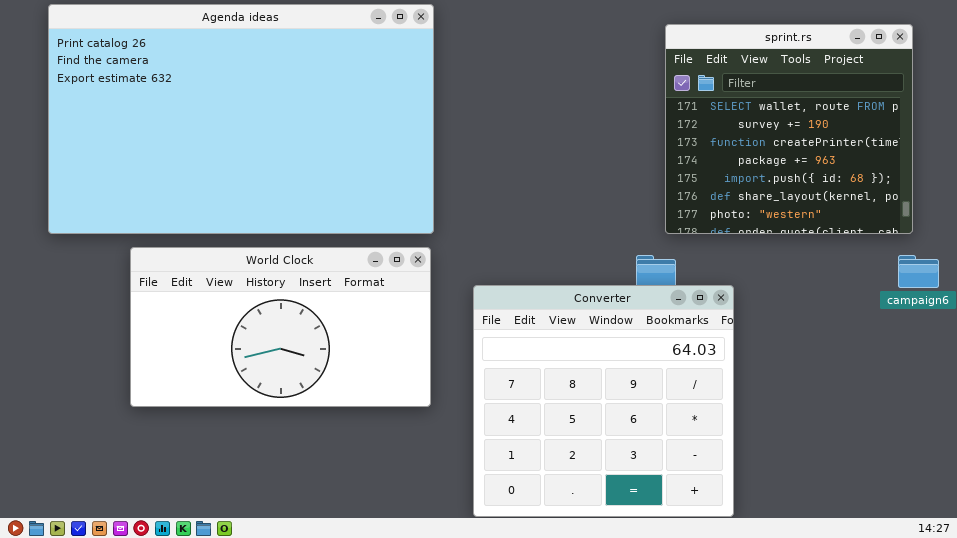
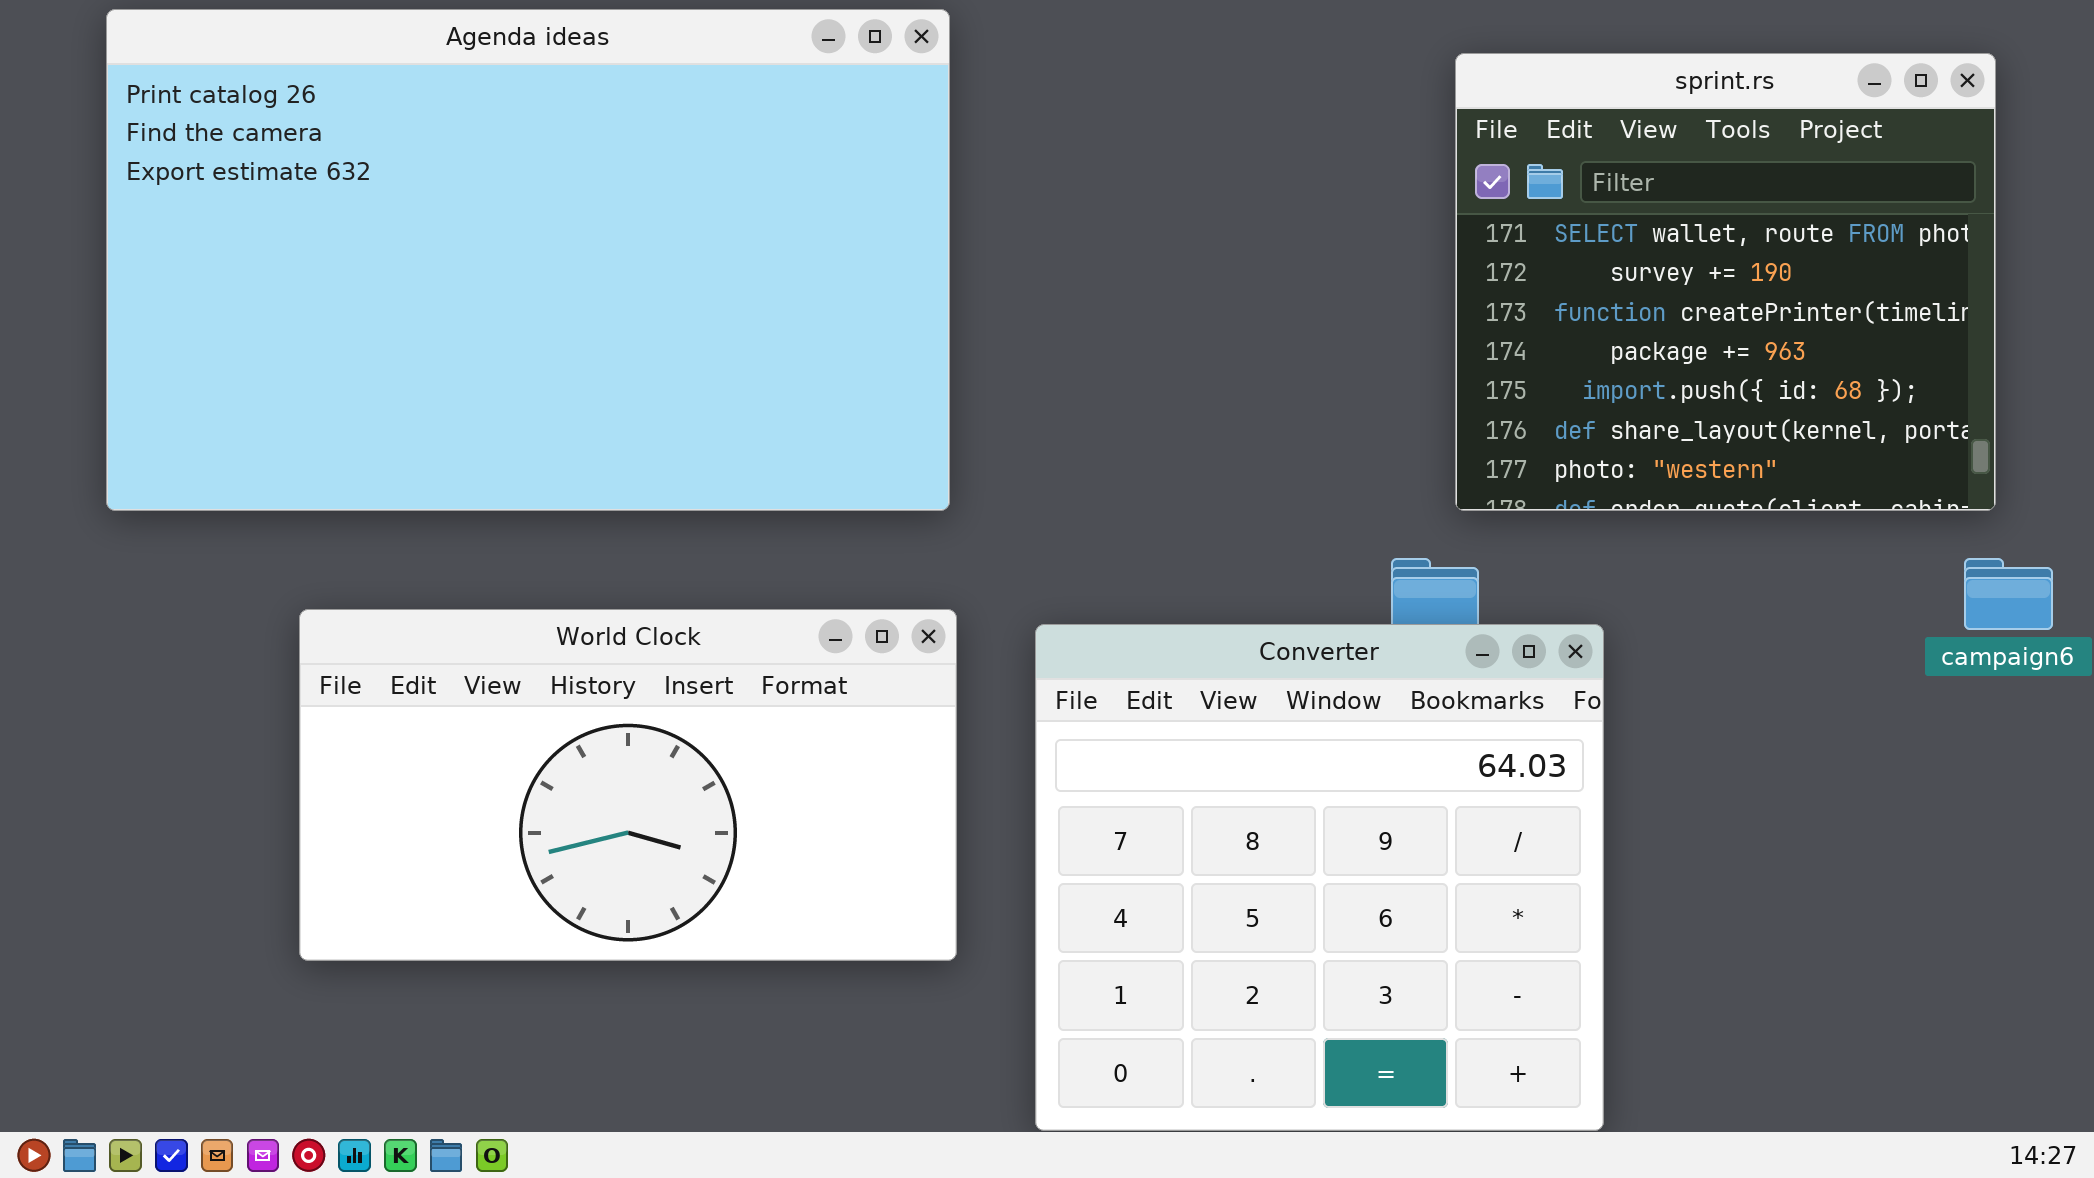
World Clock: [130,247,431,407] -> [299,609,957,961], moved

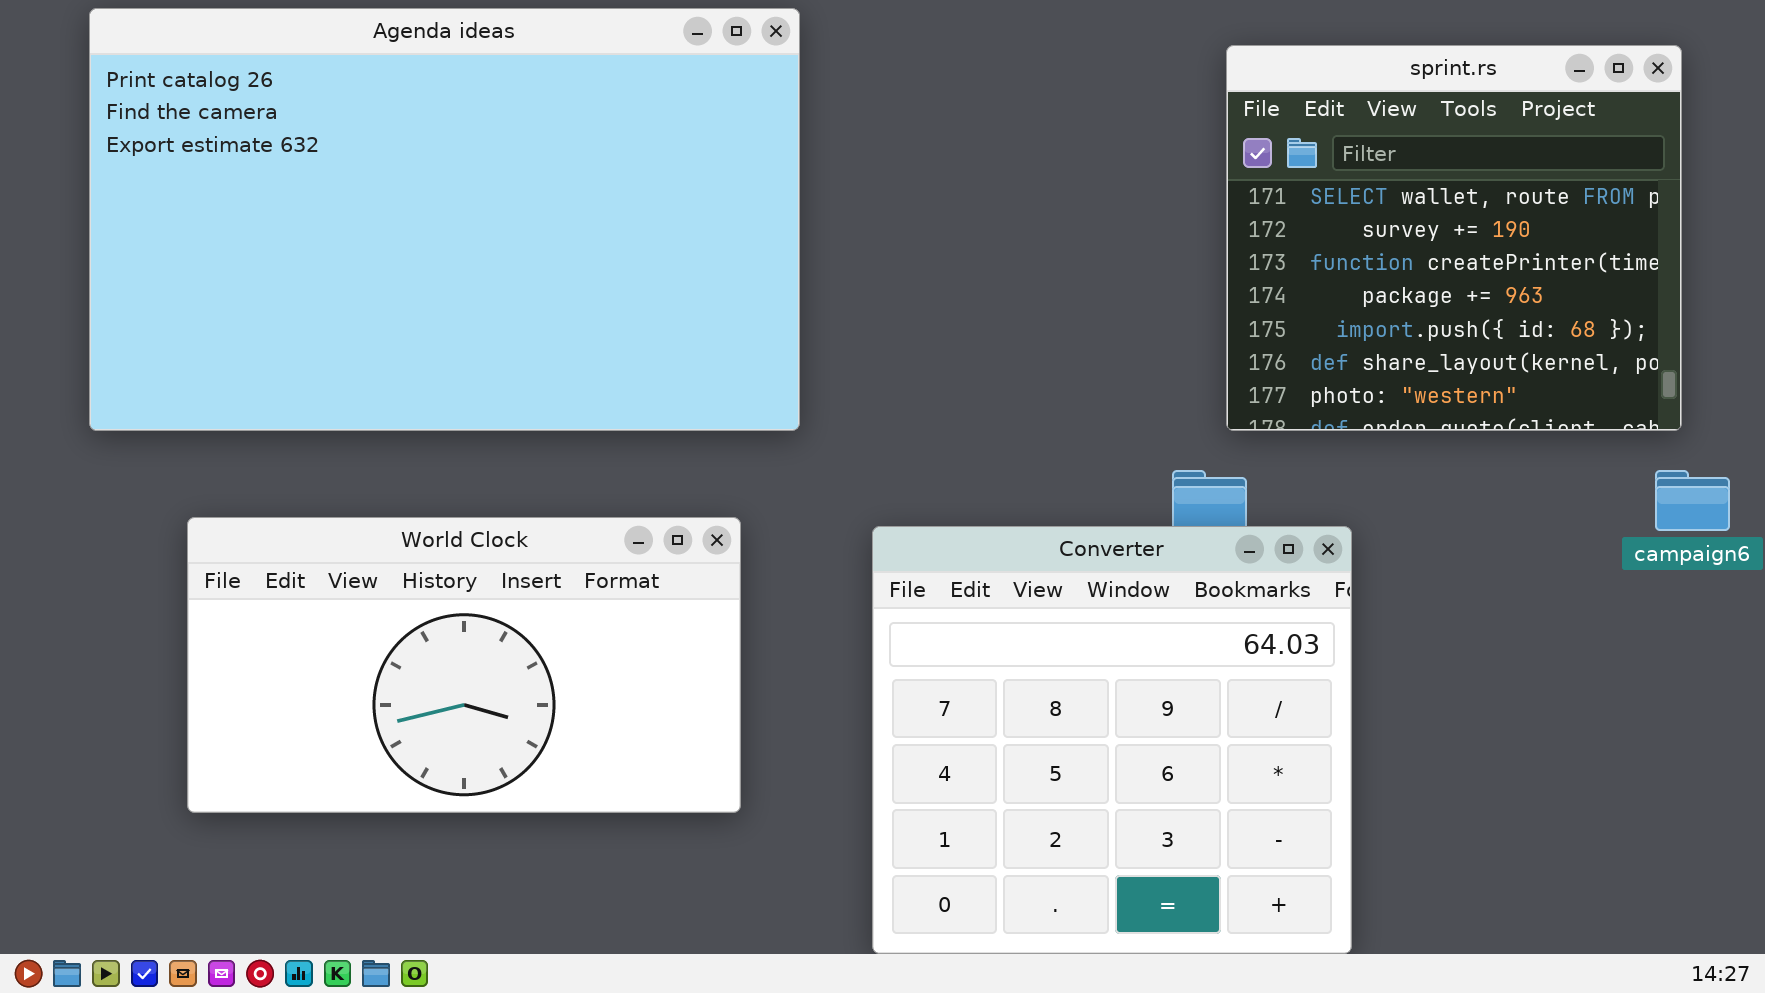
World Clock: [299,609,957,961] -> [187,517,741,813], moved

